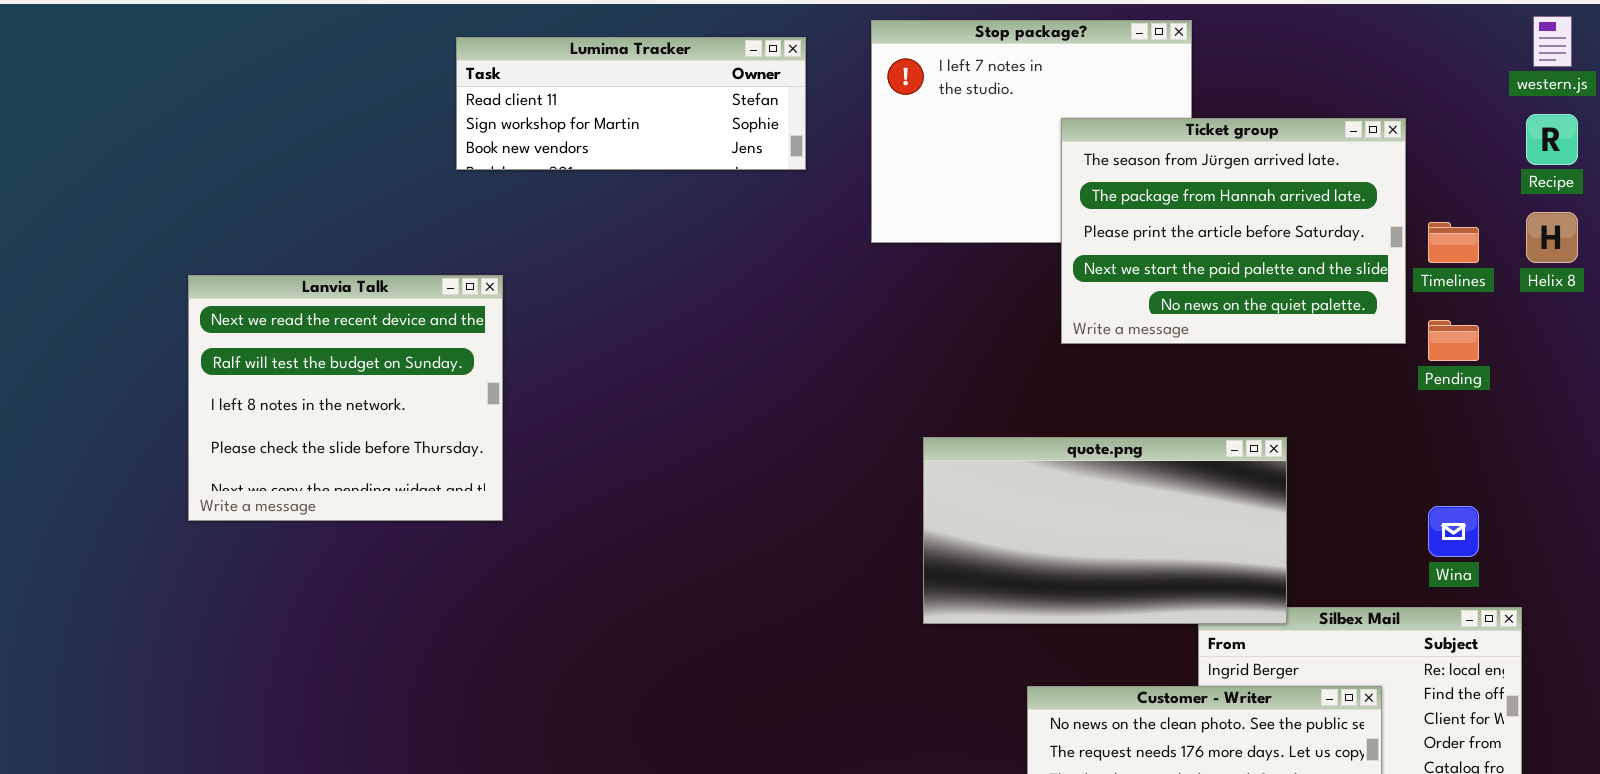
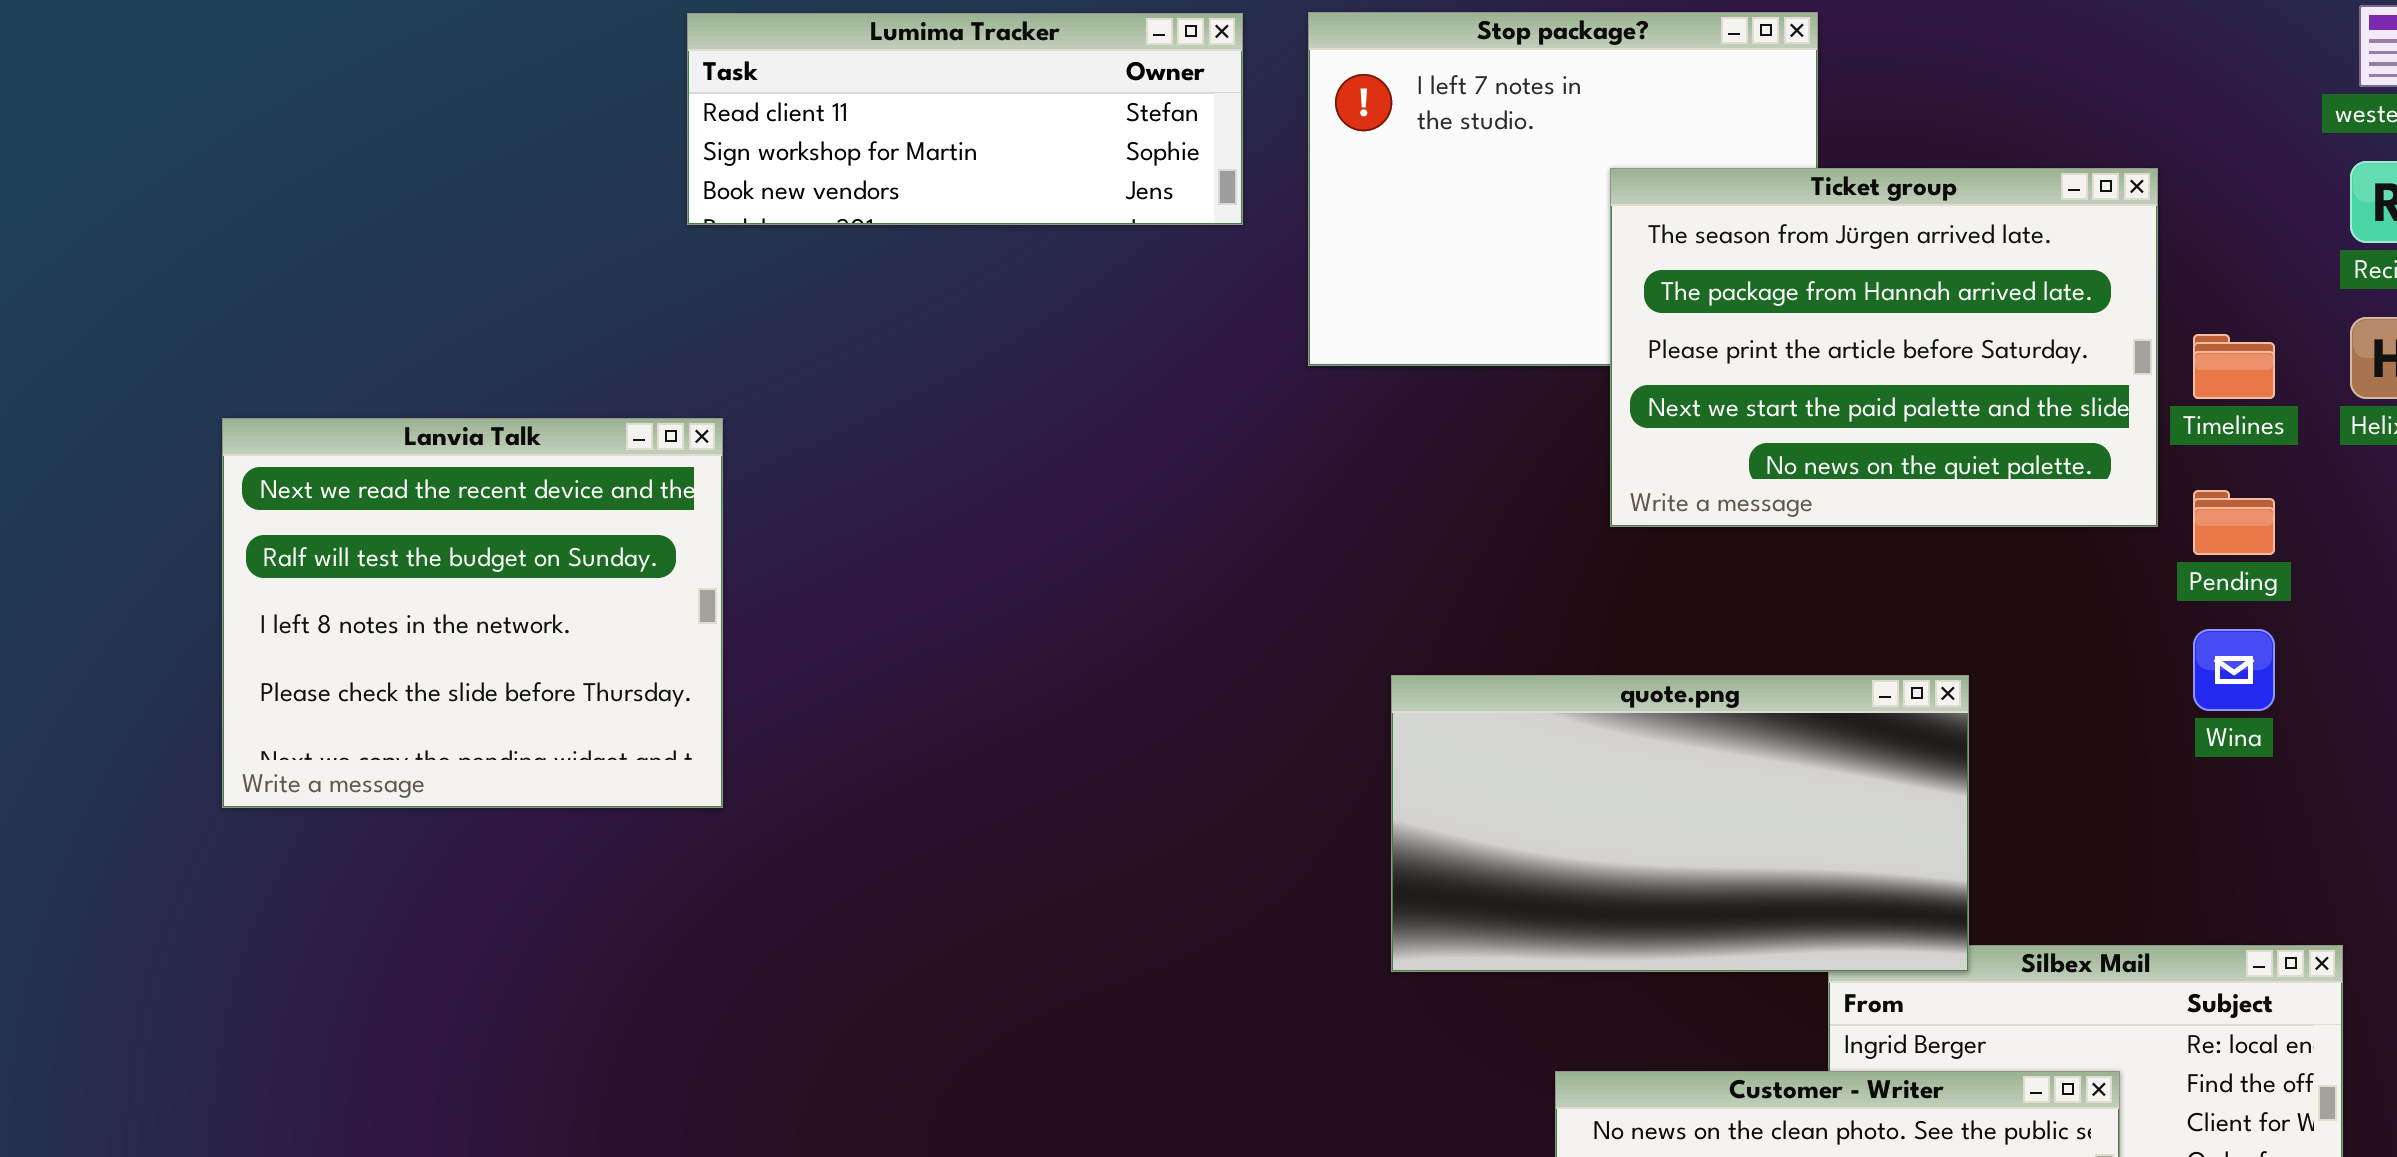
Lumima Tracker: [456,37,806,170] -> [687,13,1243,225], moved
Wina: [1428,506,1479,557] -> [2193,629,2275,711], moved

